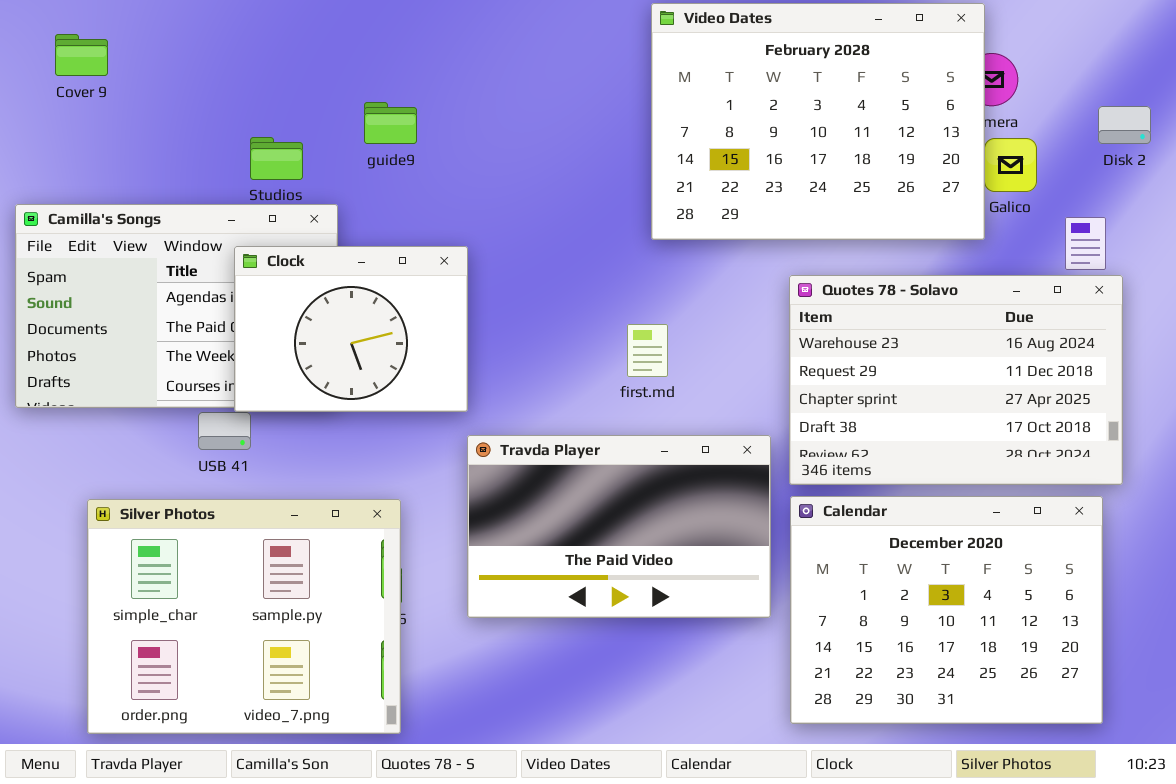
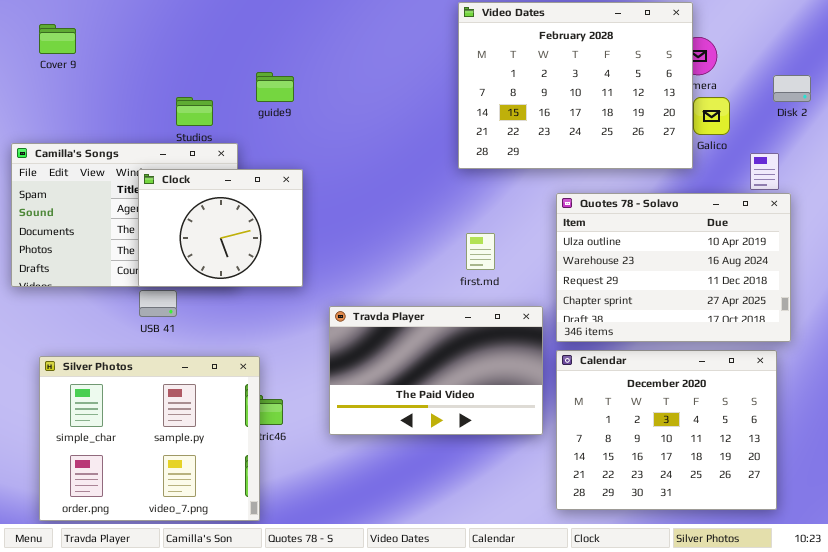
Clock: [234,246,468,412] -> [138,169,303,287], moved
Quotes 78 - Solavo: [789,275,1123,485] -> [556,193,791,342], scrolled up 1 row
first.md: [627,324,668,377] -> [466,233,495,270], moved
Silver Photos: [87,499,401,734] -> [39,356,260,521], moved

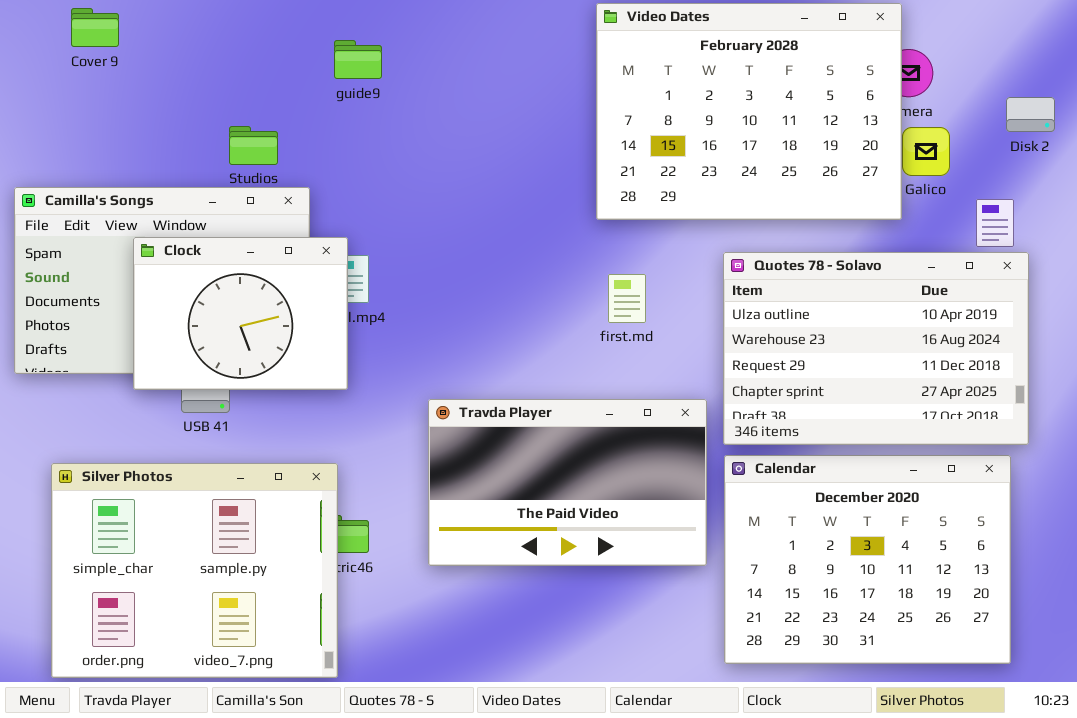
Cover 9: [39,24,76,54] -> [71,8,119,47], moved
guide9: [256,72,294,102] -> [334,40,382,79], moved
Clock: [138,169,303,287] -> [133,237,348,390], moved
first.md: [466,233,495,270] -> [608,274,646,323], moved

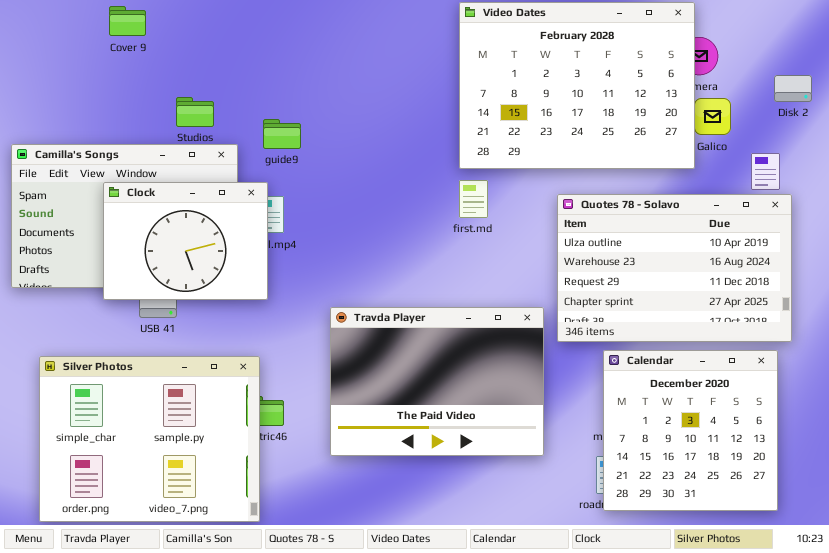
Cover 9: [71,8,119,47] -> [109,6,146,36], moved
guide9: [334,40,382,79] -> [263,119,301,149], moved
first.md: [608,274,646,323] -> [459,180,488,218], moved
Travda Player: [428,399,707,566] -> [330,307,544,456], resized
Calendar: [724,455,1011,664] -> [603,350,778,511], resized

